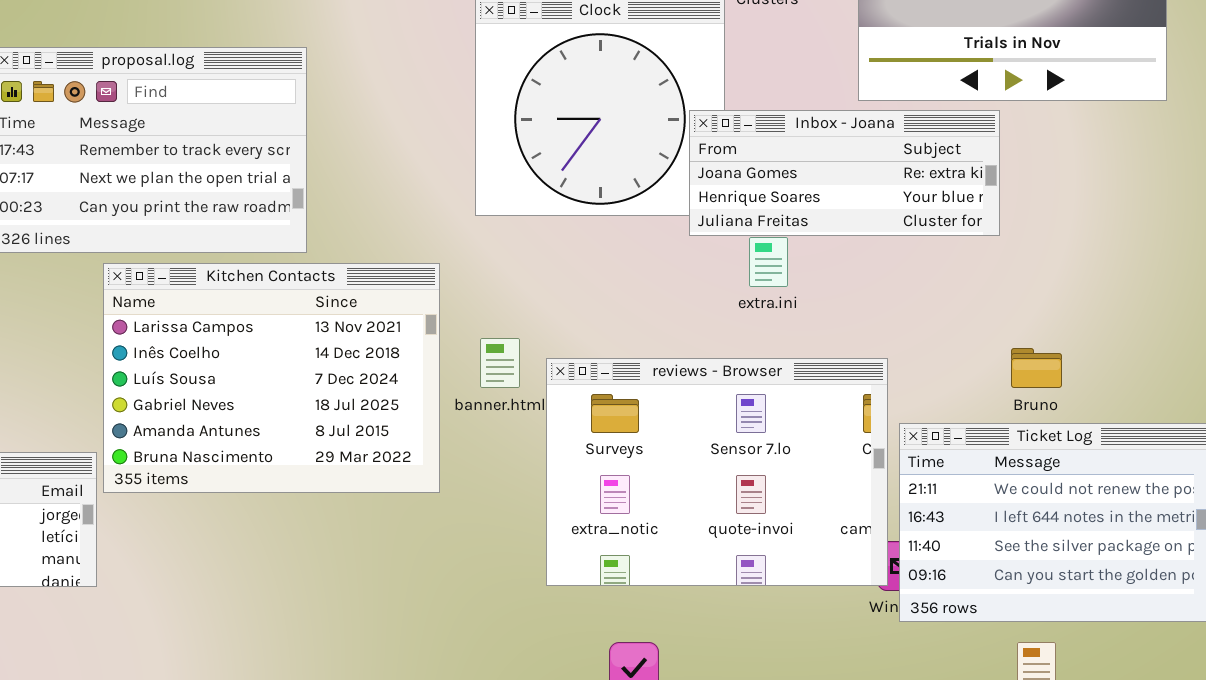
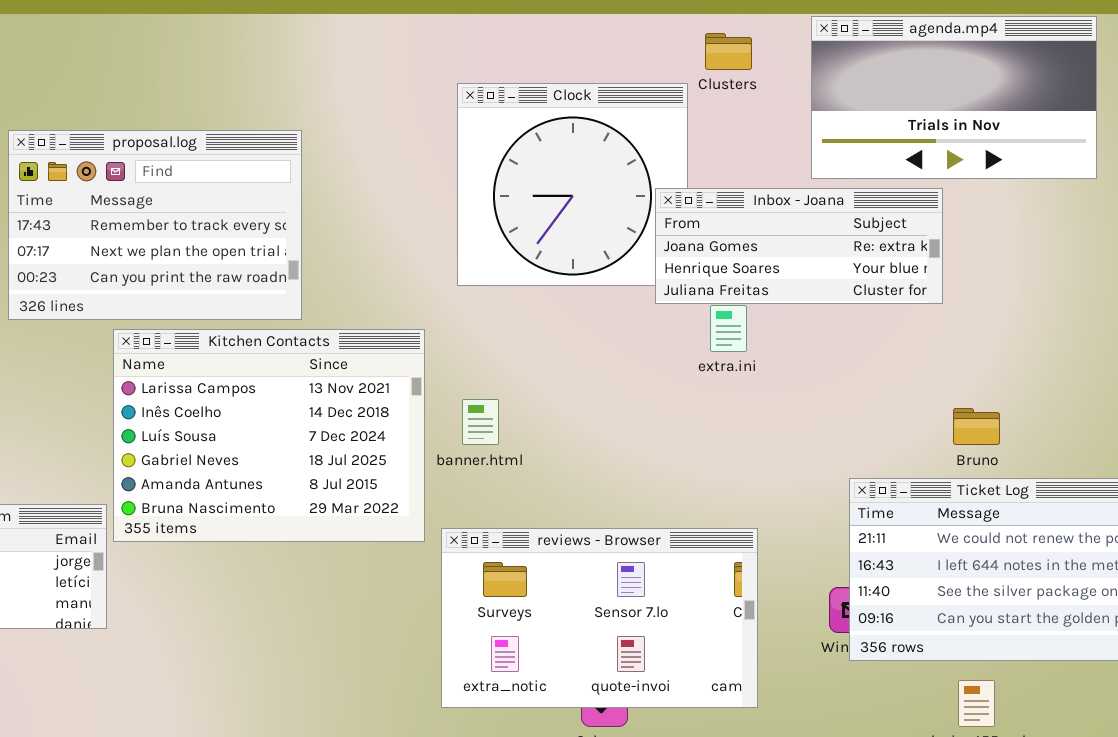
reviews - Browser: [546,358,888,586] -> [441,528,758,708], moved, resized

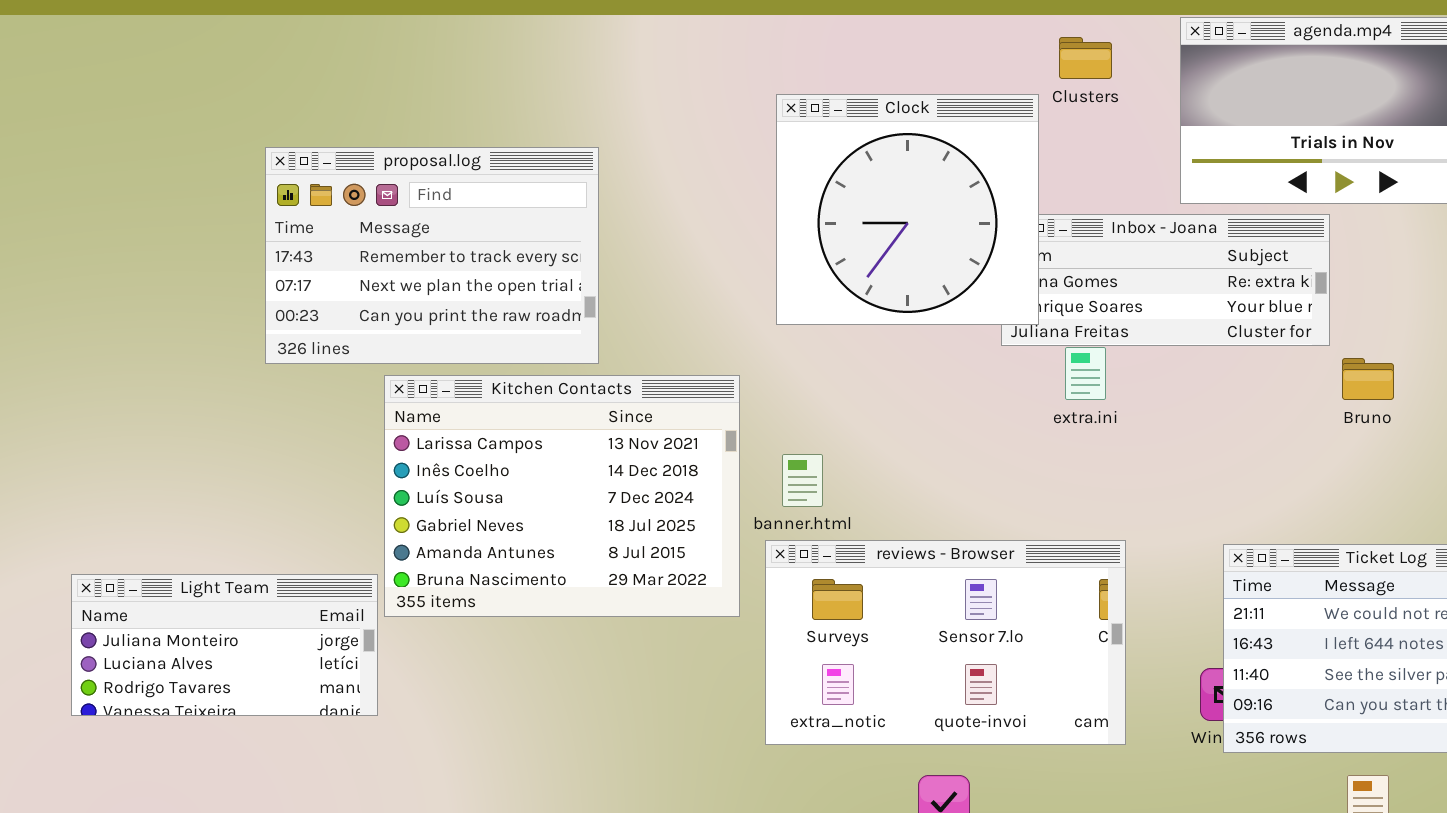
Clock: [457,83,688,286] -> [776,94,1039,325], raised
Bruno: [953,408,1000,445] -> [1342,358,1394,400], moved
reviews - Browser: [441,528,758,708] -> [765,540,1126,745], moved

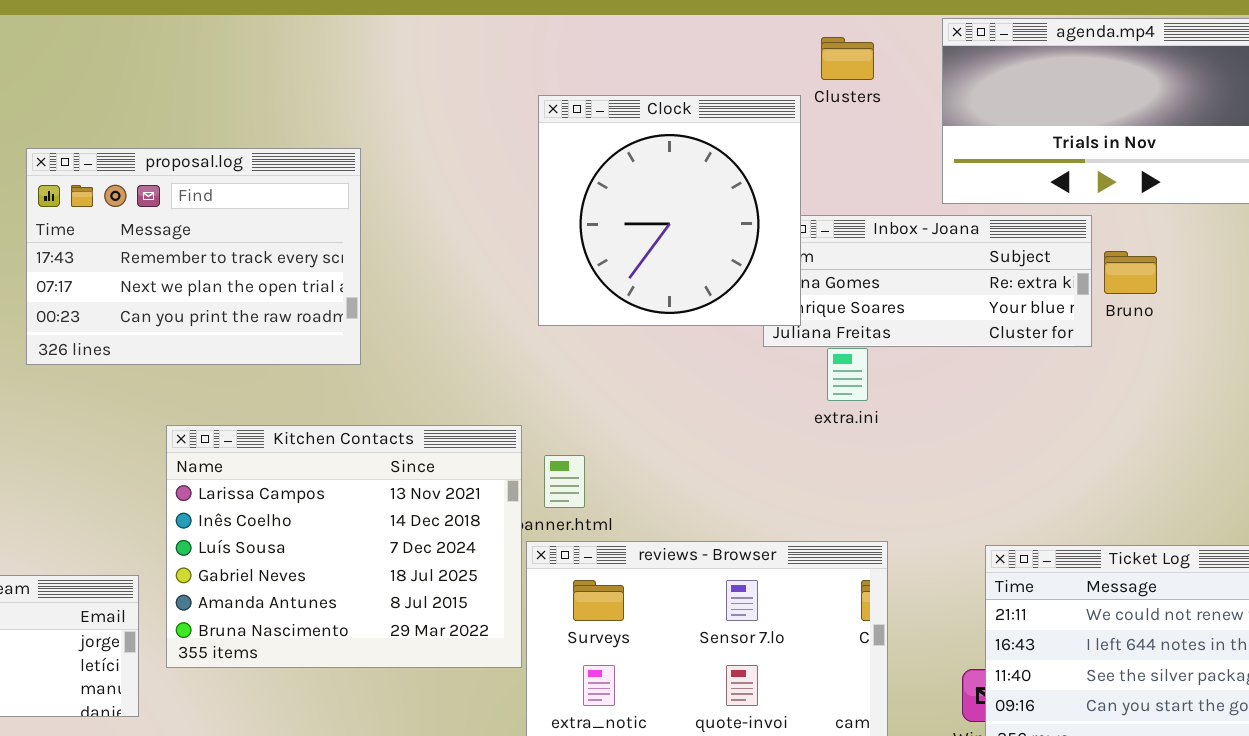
Bruno: [1342,358,1394,400] -> [1104,251,1157,294], moved
Kitchen Contacts: [384,375,740,617] -> [166,425,522,668], moved

